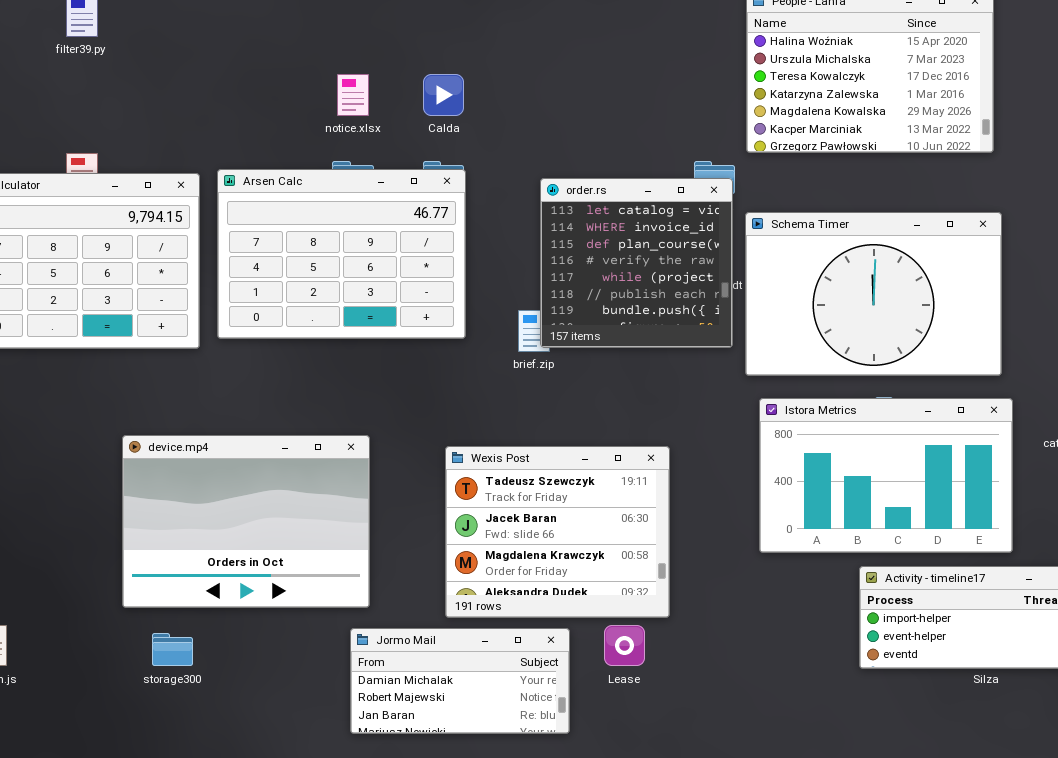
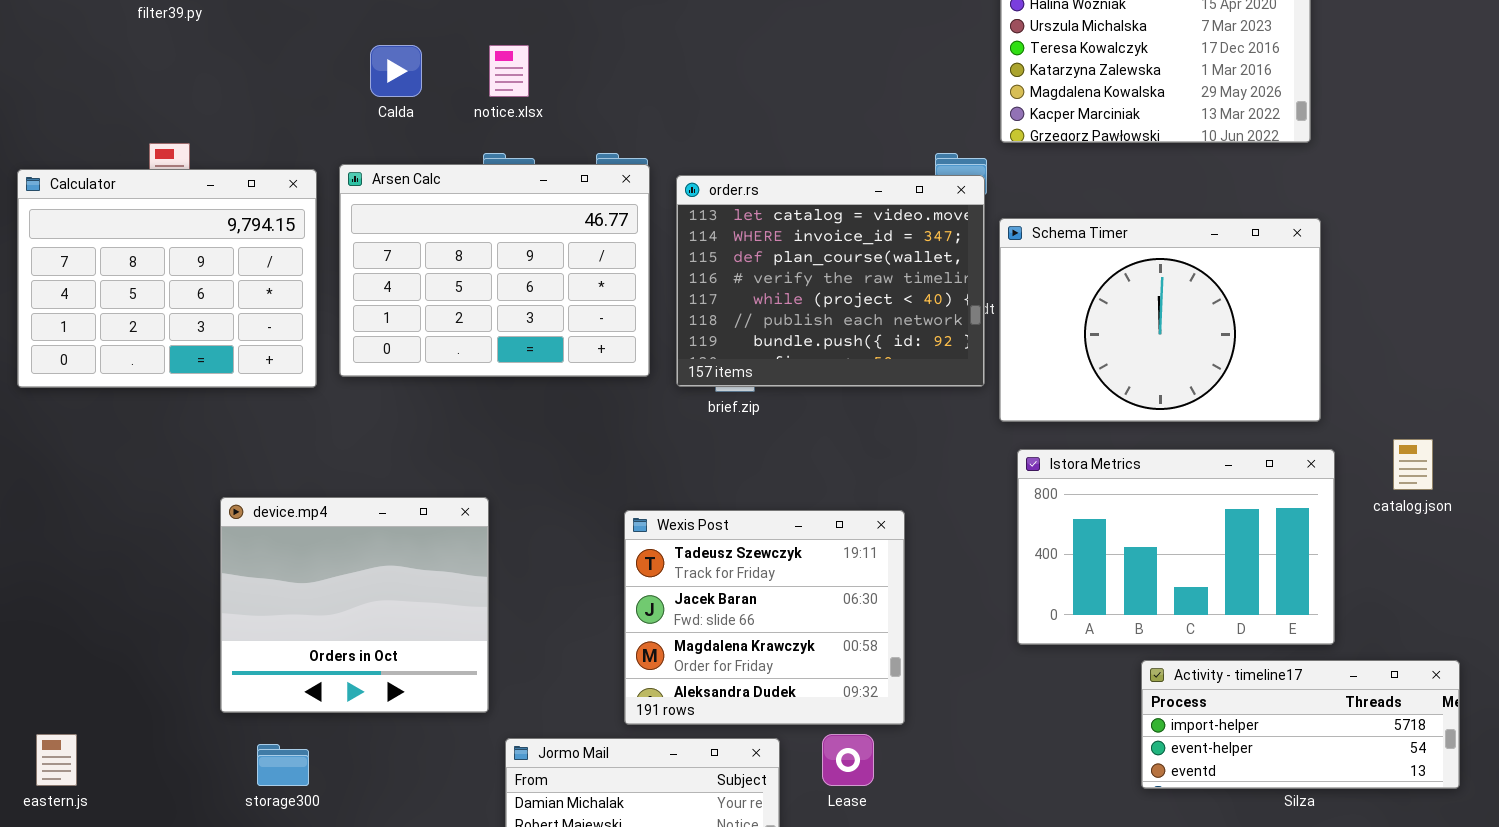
Calda: [423,74,464,116] -> [370,45,422,97], moved
order.rs: [540,178,733,348] -> [676,175,985,387], resized
device.mp4: [122,435,370,608] -> [220,497,489,713], resized

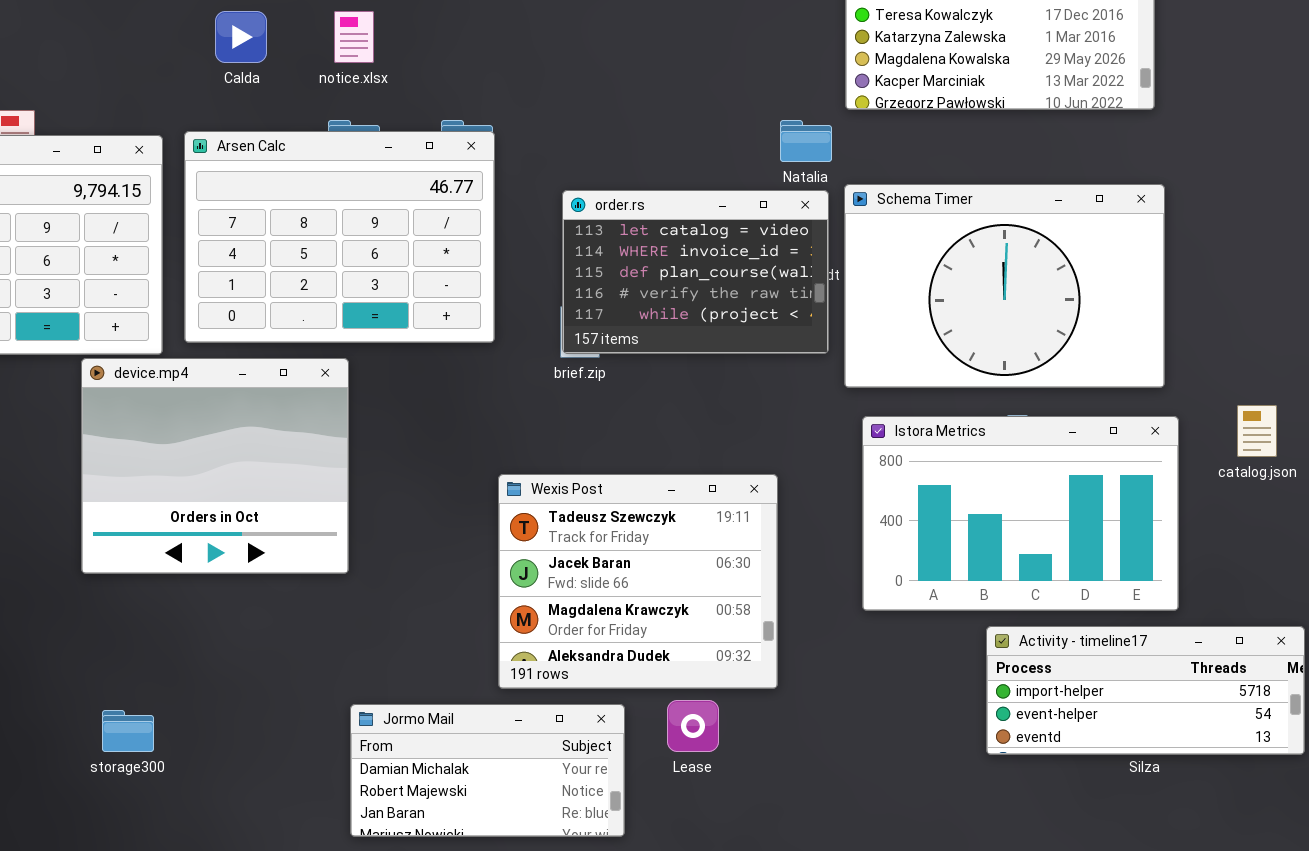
order.rs: [676,175,985,387] -> [562,190,829,354], resized
device.mp4: [220,497,489,713] -> [81,358,349,574], moved
Wexis Post: [624,510,905,725] -> [498,474,778,689], moved

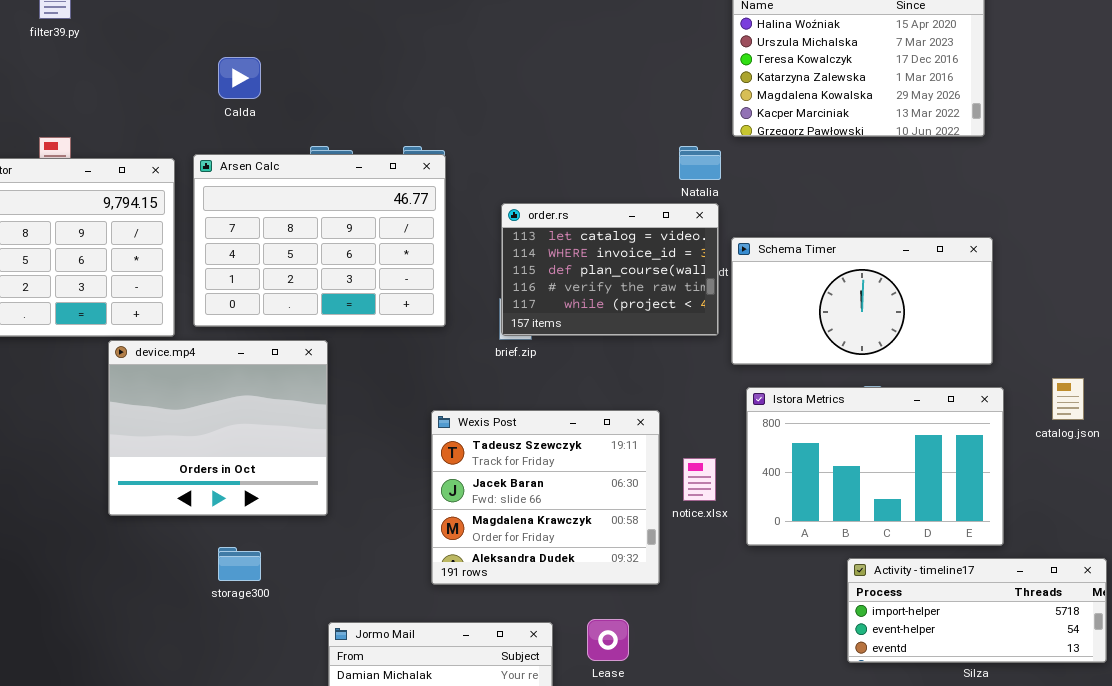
notice.xlsx: [334,11,374,63] -> [683,458,716,501], moved
Schema Timer: [844,184,1165,388] -> [731,237,993,365], resized
Wexis Post: [498,474,778,689] -> [431,410,660,585], moved
storage300: [102,710,154,752] -> [218,547,261,581], moved

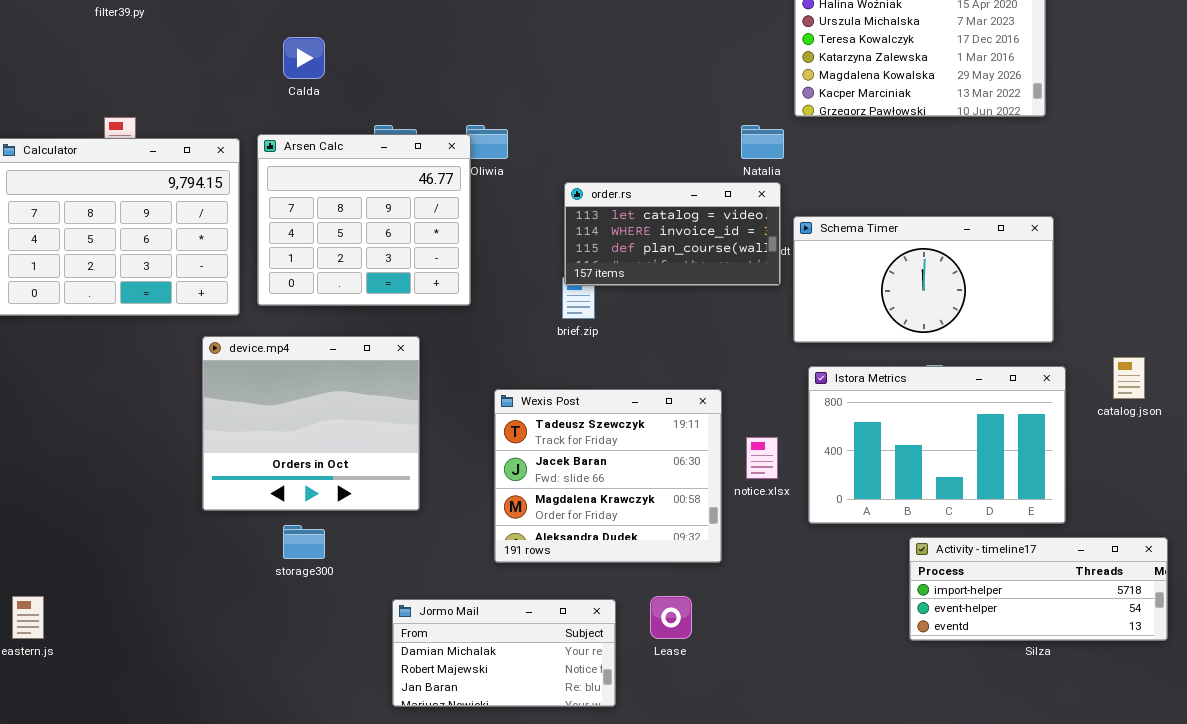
Arsen Calc: [193,154,446,327] -> [257,134,471,306], resized
order.rs: [501,203,719,336] -> [564,182,781,286], resized
device.mp4: [108,340,328,516] -> [202,336,420,511], moved

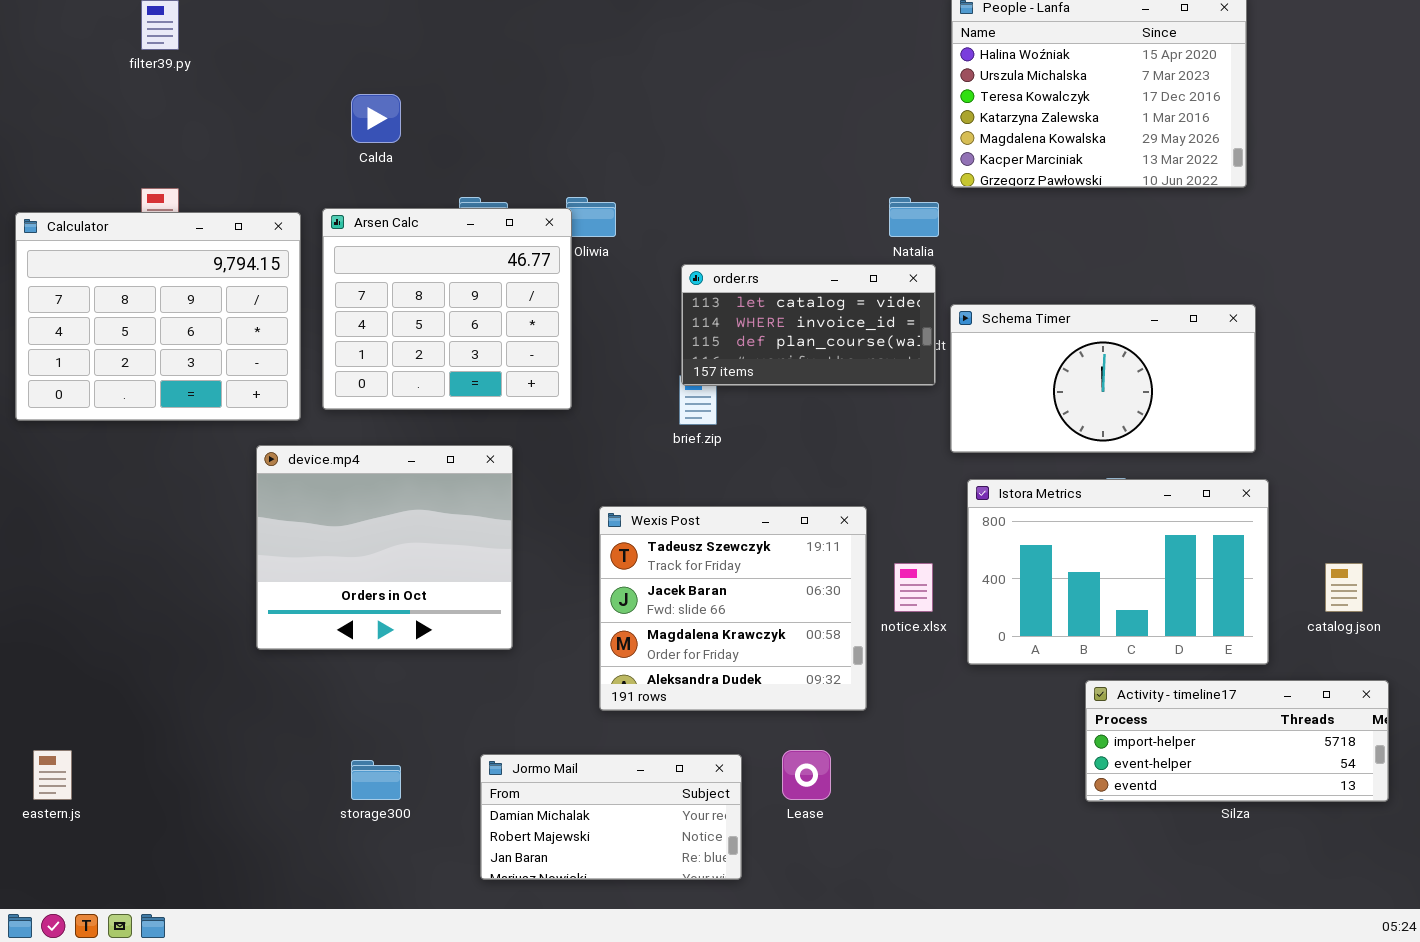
catalog.json: [1113,357,1145,399] -> [1325,563,1363,612], moved
storage300: [283,525,325,559] -> [351,760,401,800], moved

